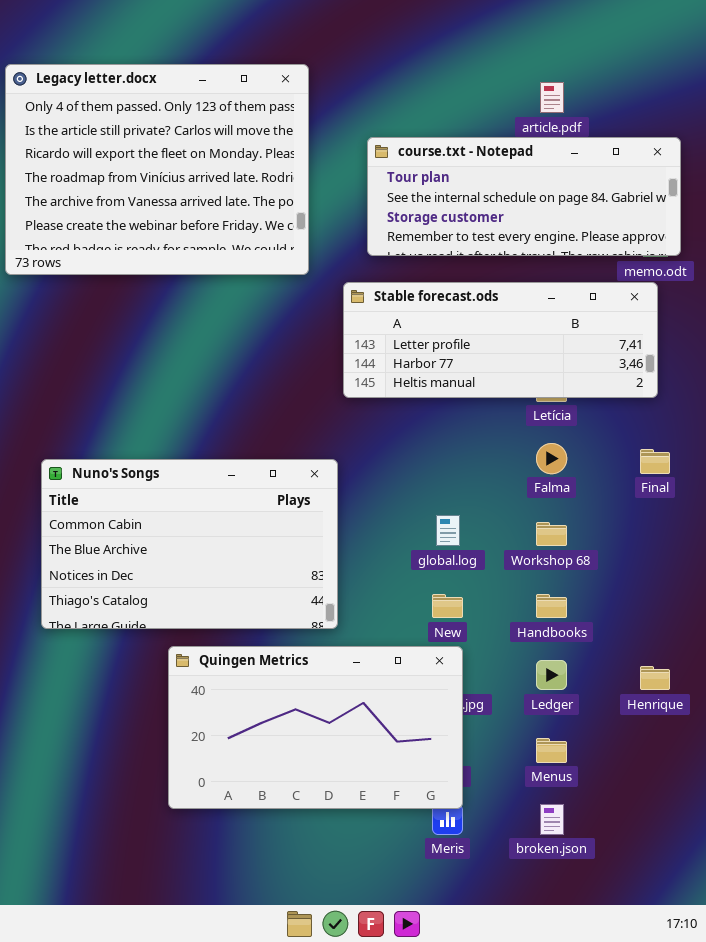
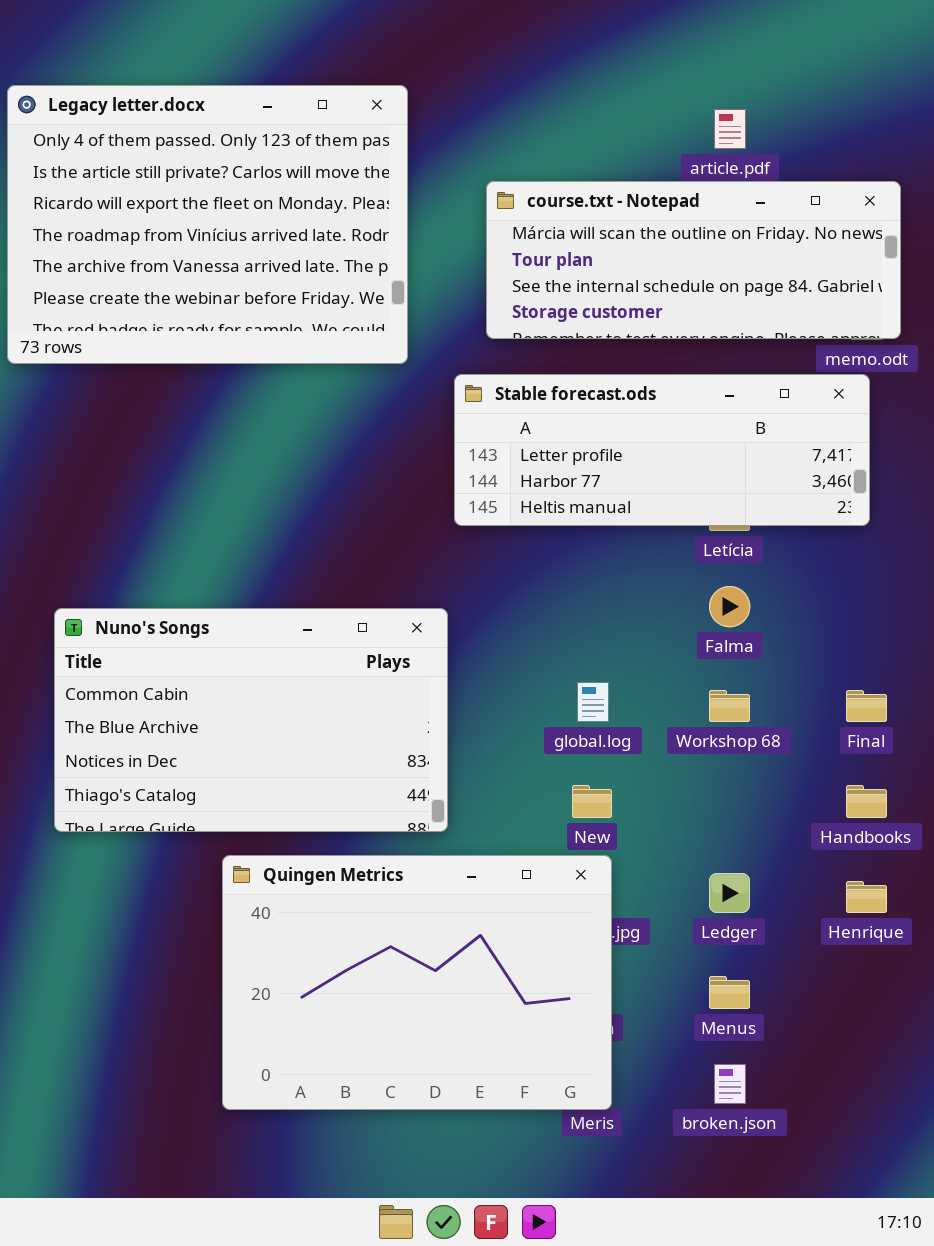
course.txt - Notepad: [367,137,681,256] -> [486,181,901,339], scrolled up 1 row
Final: [640,449,670,474] -> [846,690,887,722], moved
Handbooks: [536,594,567,618] -> [846,785,887,818], moved
Quingen Metrics: [168,646,463,809] -> [222,855,612,1110], resized

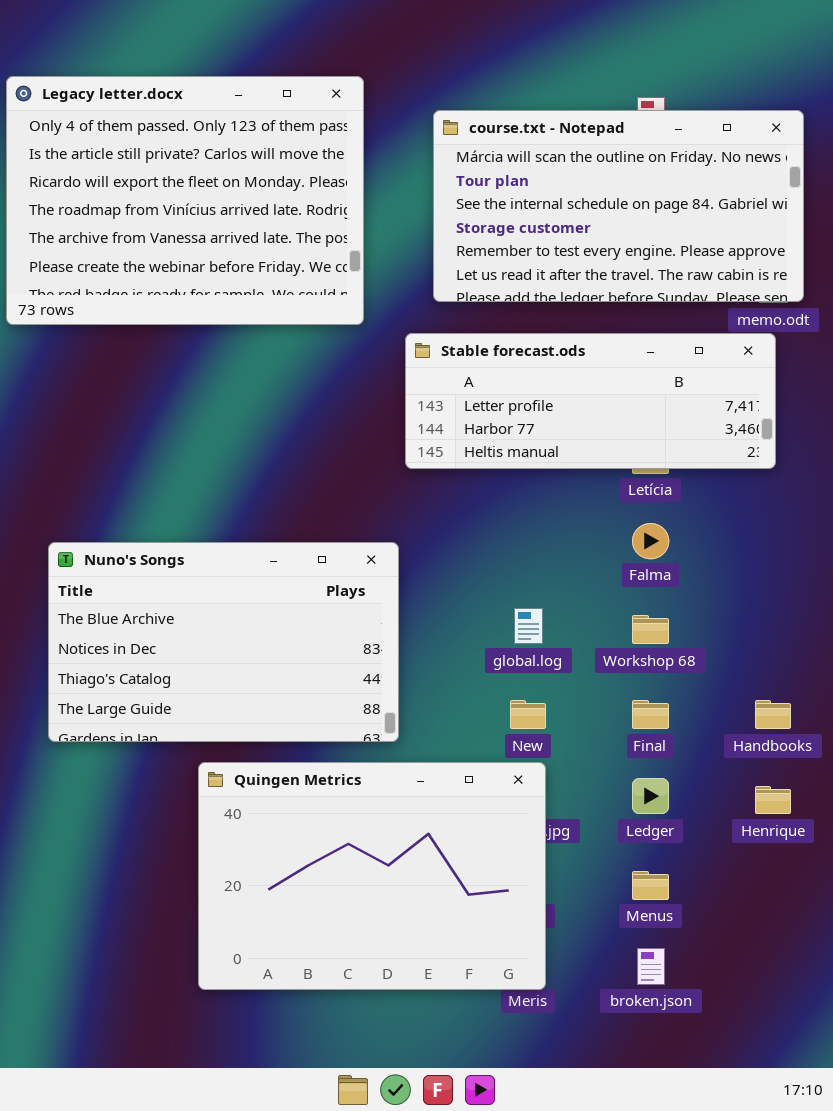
course.txt - Notepad: [486,181,901,339] -> [433,110,804,302], resized
Nuno's Songs: [54,608,448,832] -> [48,542,399,742], scrolled down 1 row
Final: [846,690,887,722] -> [632,700,669,729], moved

